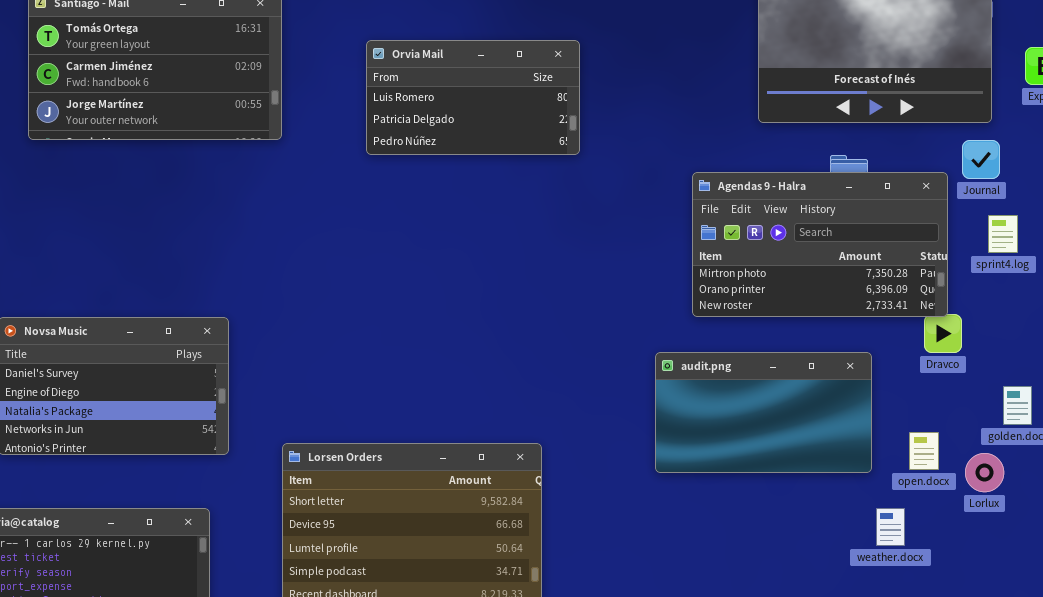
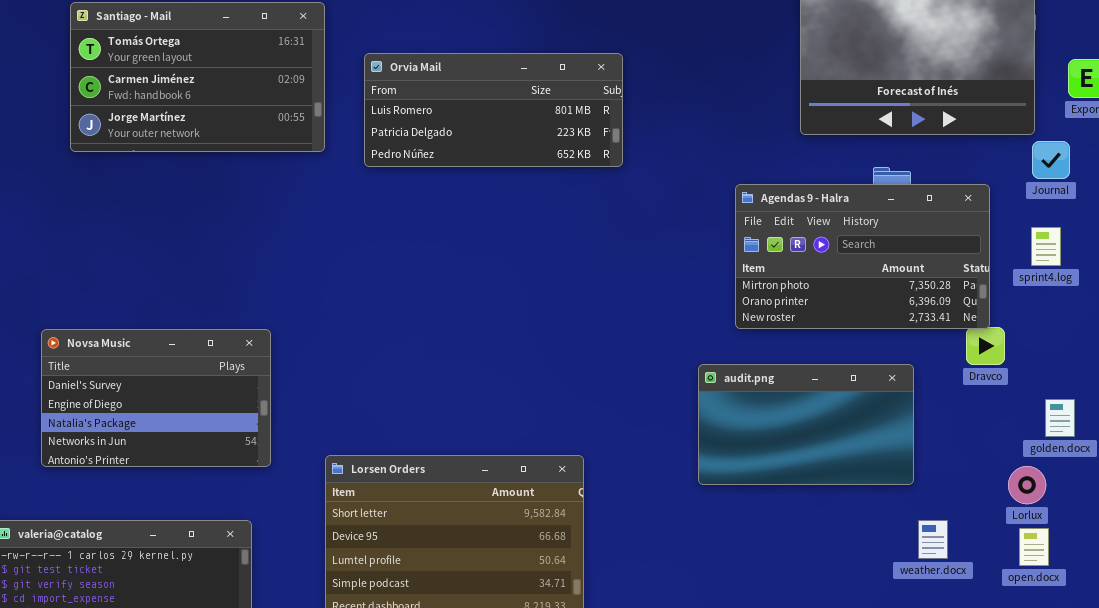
Orvia Mail: [366,40,580,155] -> [364,53,623,167], resized
Journal: [962,140,1000,179] -> [1032,141,1070,179], moved
open.docx: [909,432,939,470] -> [1019,528,1049,566], moved

